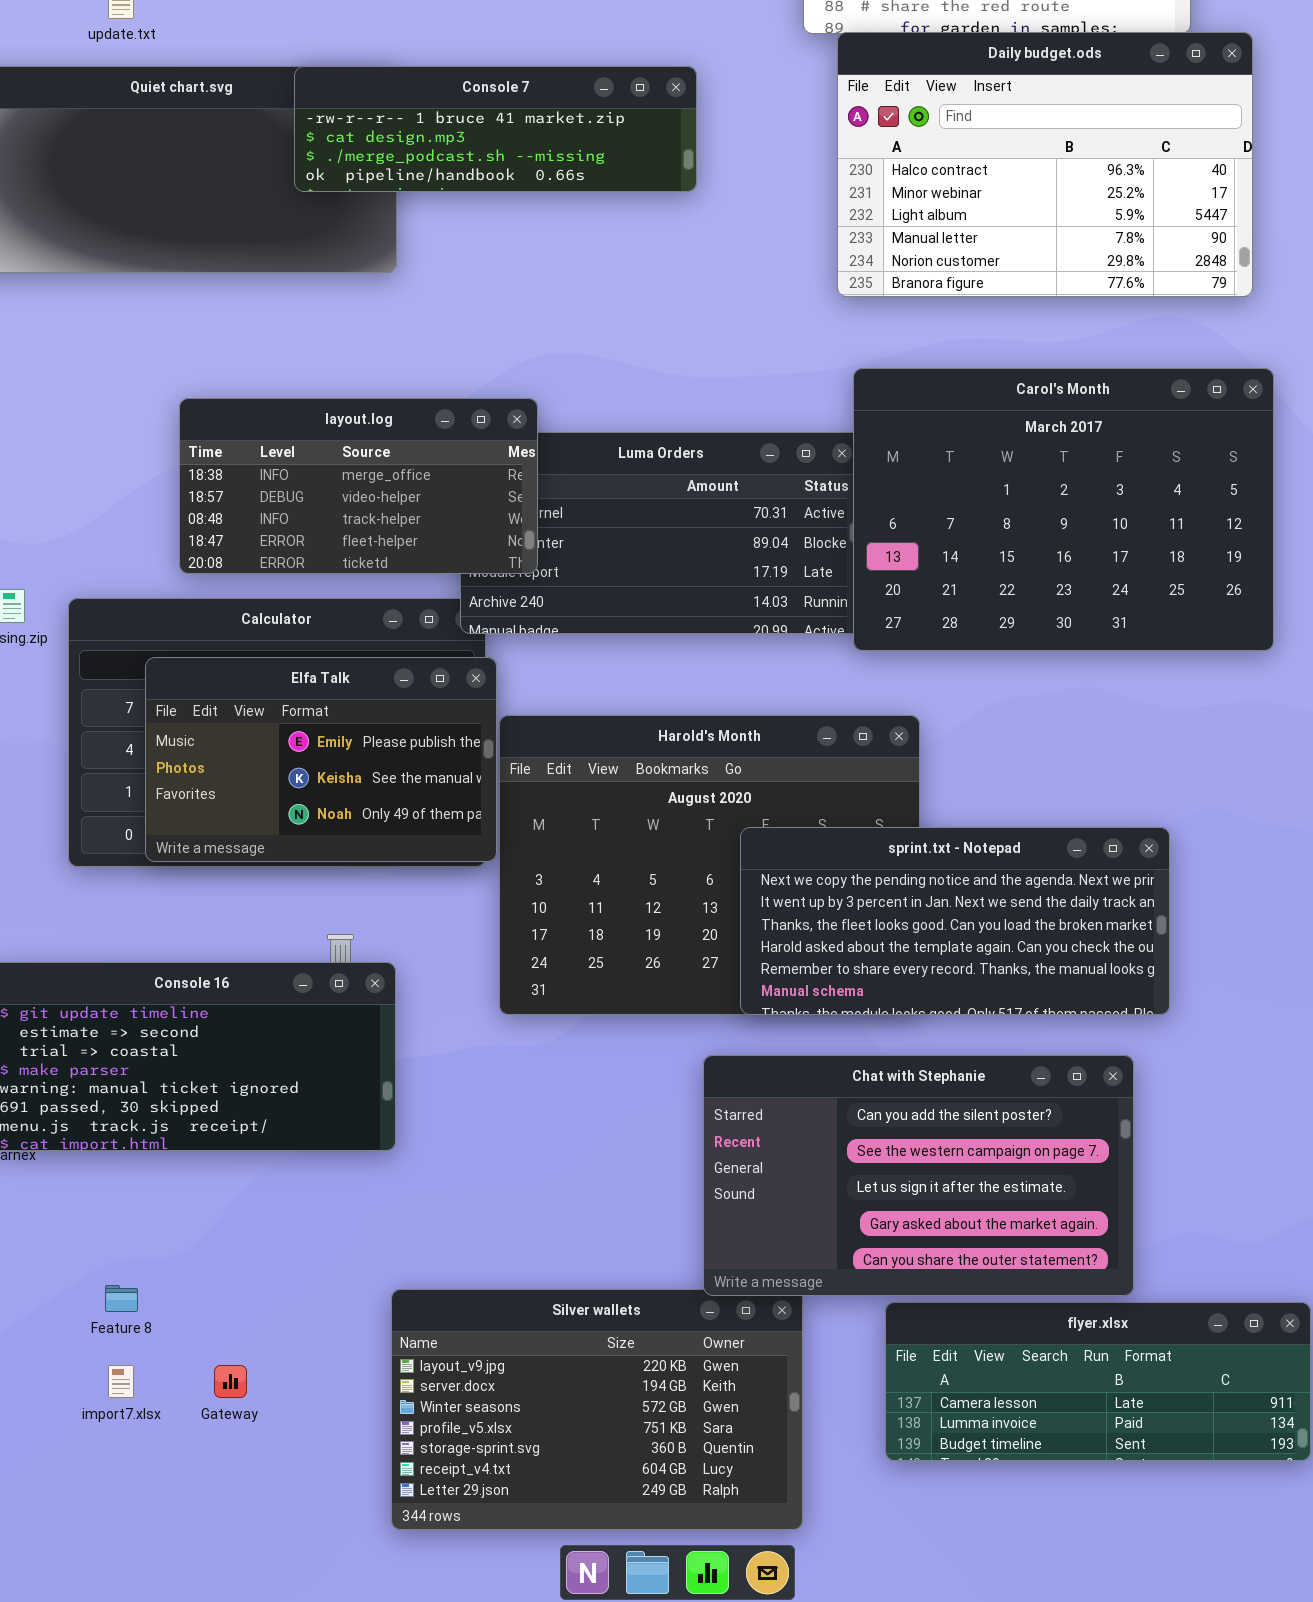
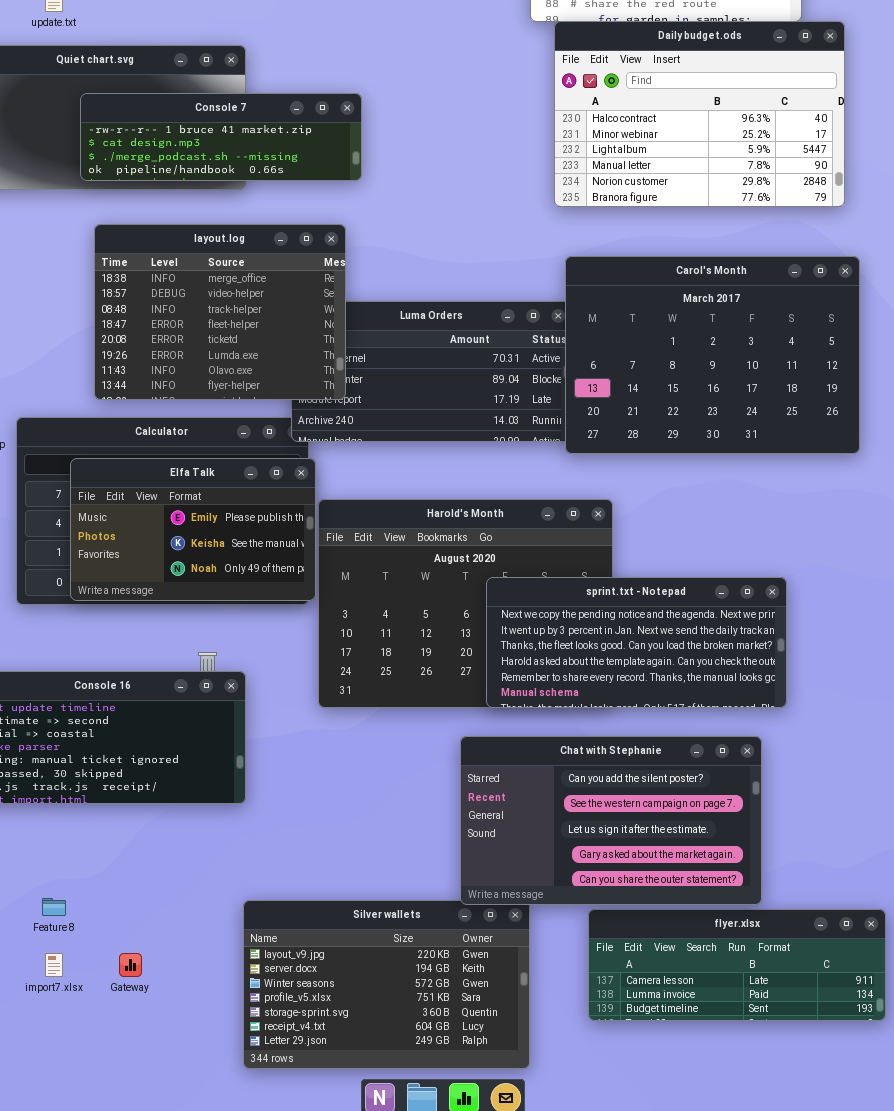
Console 7: [294,66,697,192] -> [80,93,362,181], moved
layout.log: [179,398,538,574] -> [94,224,346,400], resized

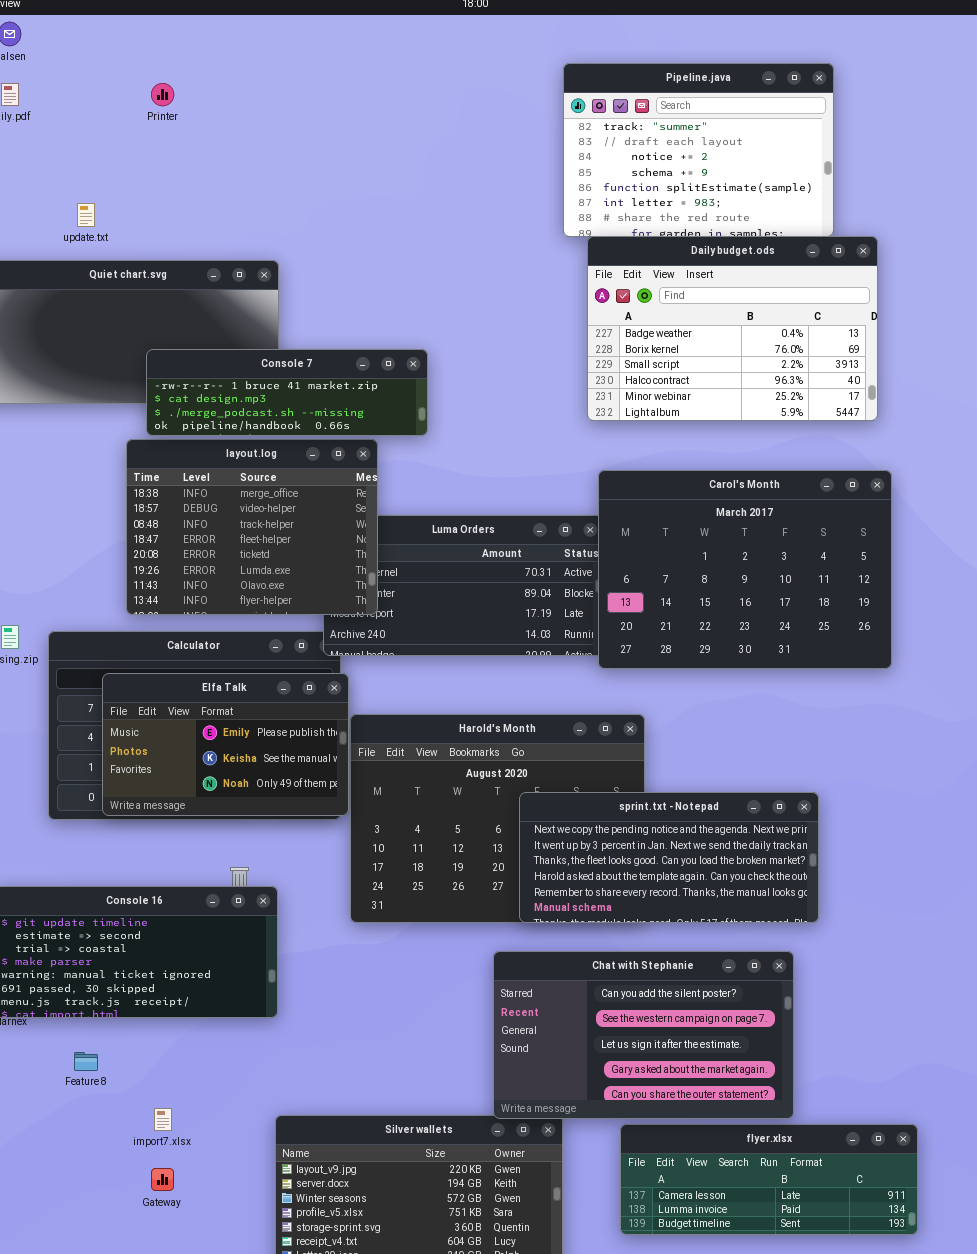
Daily budget.ods: [554,21,845,207] -> [587,236,878,421], scrolled up 3 rows
Console 7: [80,93,362,181] -> [146,349,428,436], moved
Feature 8: [42,898,66,916] -> [74,1052,98,1071], moved
import7.xlsx: [45,953,63,977] -> [154,1108,172,1131], moved

